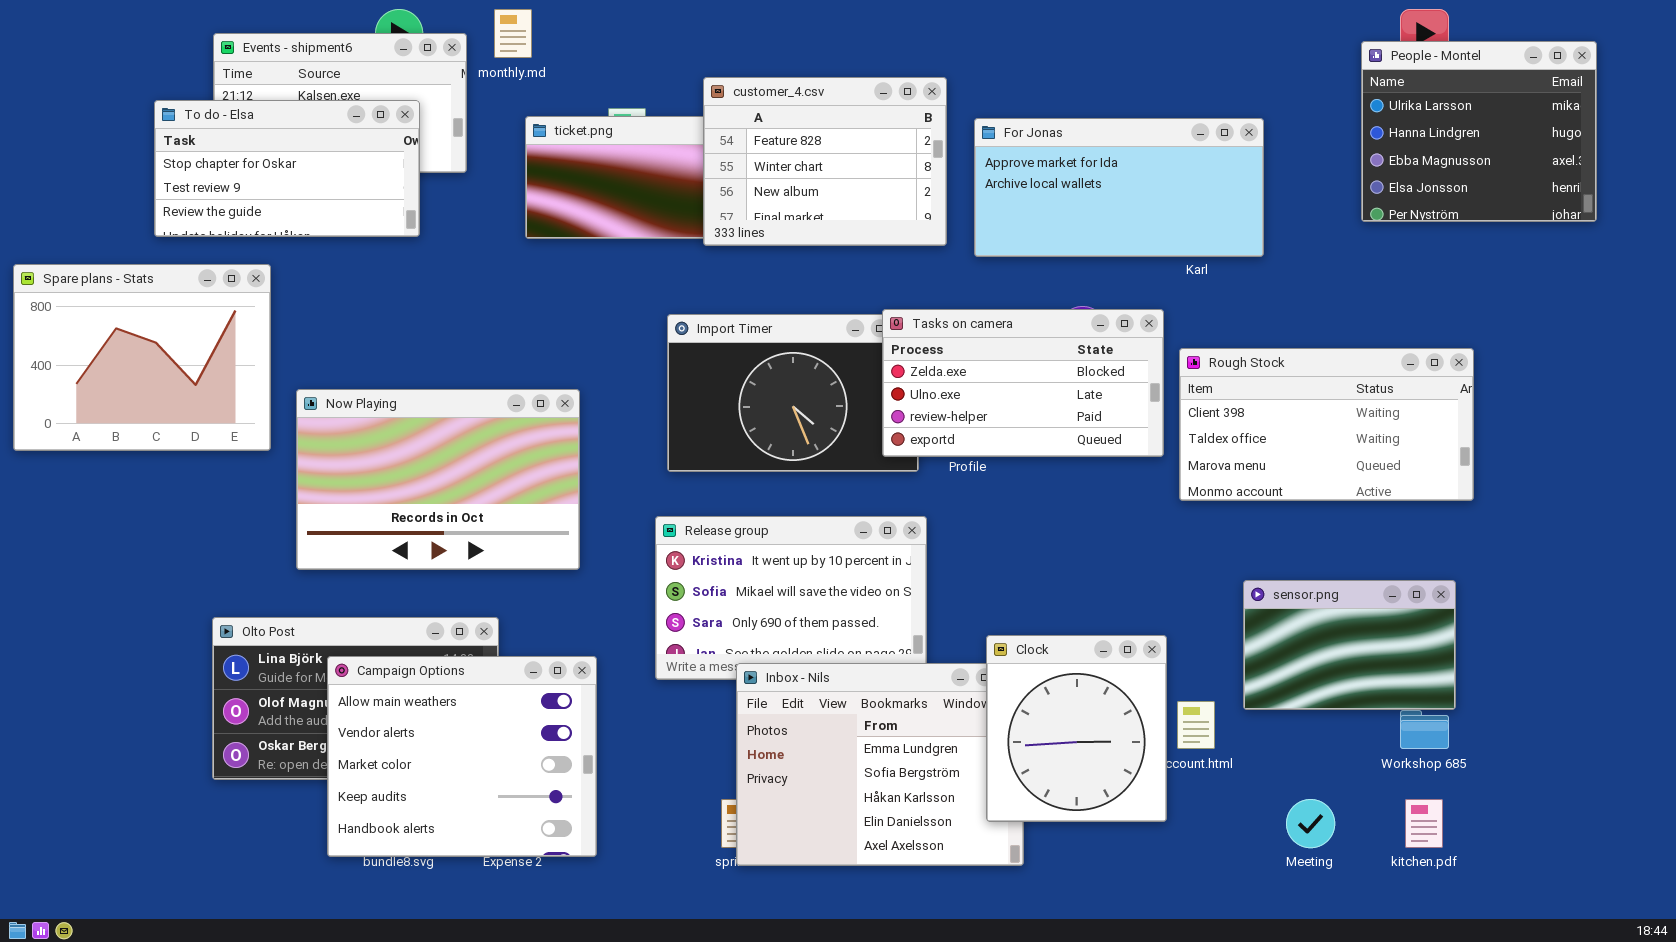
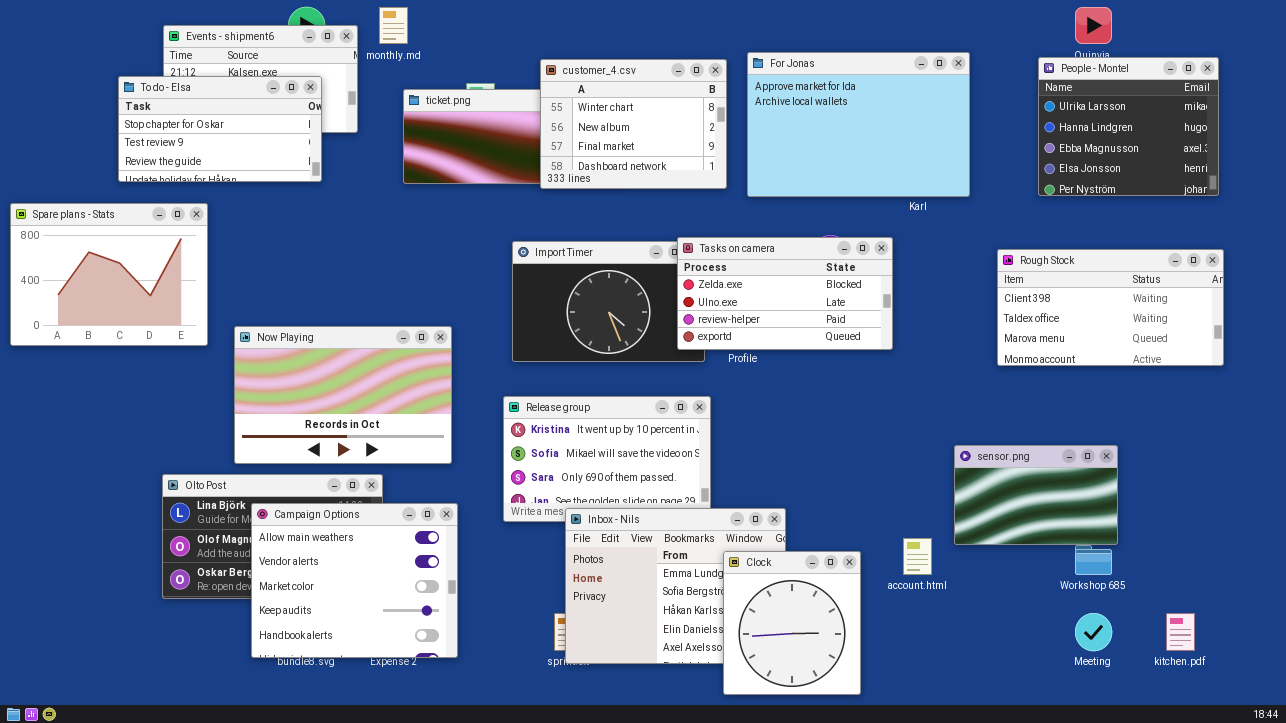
People - Montel: [1361,41,1597,222] -> [1038,57,1219,196], moved
customer_4.csv: [703,77,947,246] -> [540,59,727,189], scrolled down 1 row
For Jonas: [974,118,1264,257] -> [747,52,970,197], resized
Rough Stock: [1179,348,1474,501] -> [997,249,1224,366], moved
Now Playing: [296,389,580,570] -> [234,326,452,464], moved
Clock: [986,635,1167,822] -> [723,551,861,695], moved
Meeting: [1286,799,1335,848] -> [1075,613,1112,651], moved
kitchen.pdf: [1405,799,1443,848] -> [1166,613,1195,651], moved

